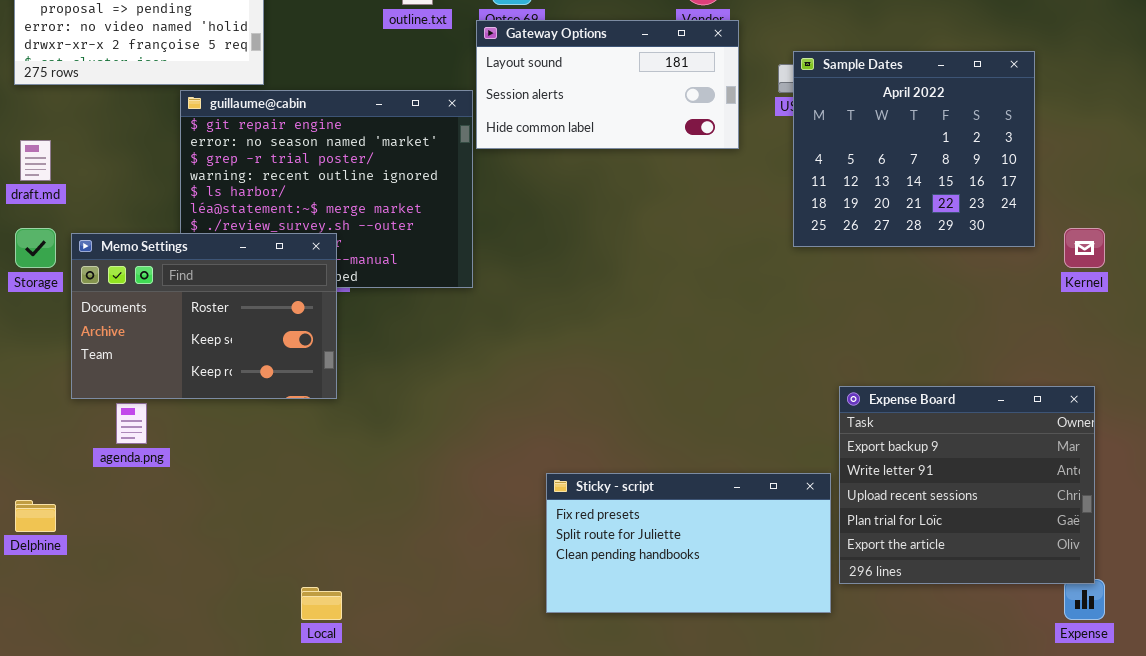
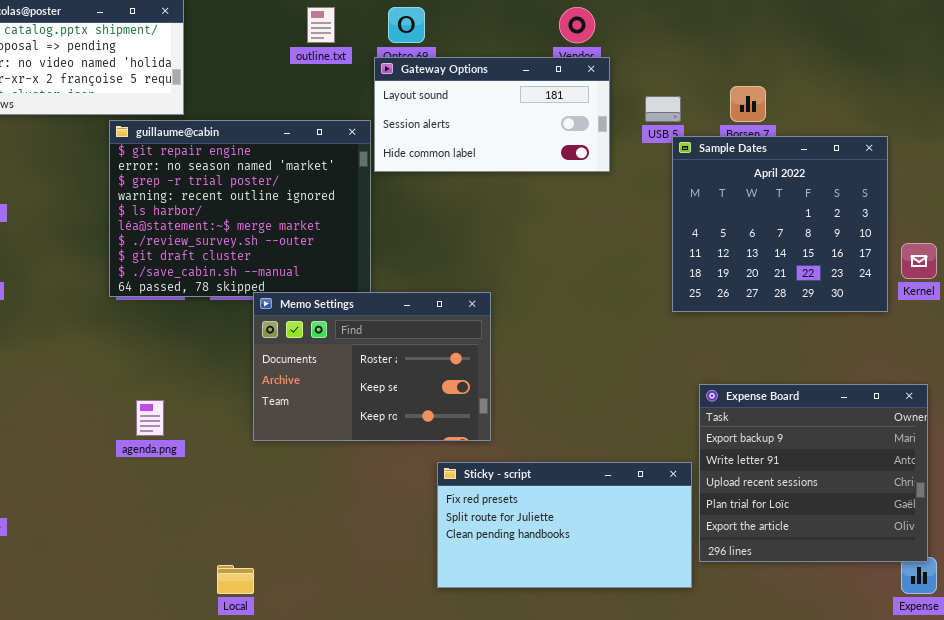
Sample Dates: [793,51,1035,247] -> [672,136,888,312], moved
Memo Settings: [71,233,337,399] -> [253,292,491,441], moved
agenda.png: [116,403,147,444] -> [136,400,164,436], moved

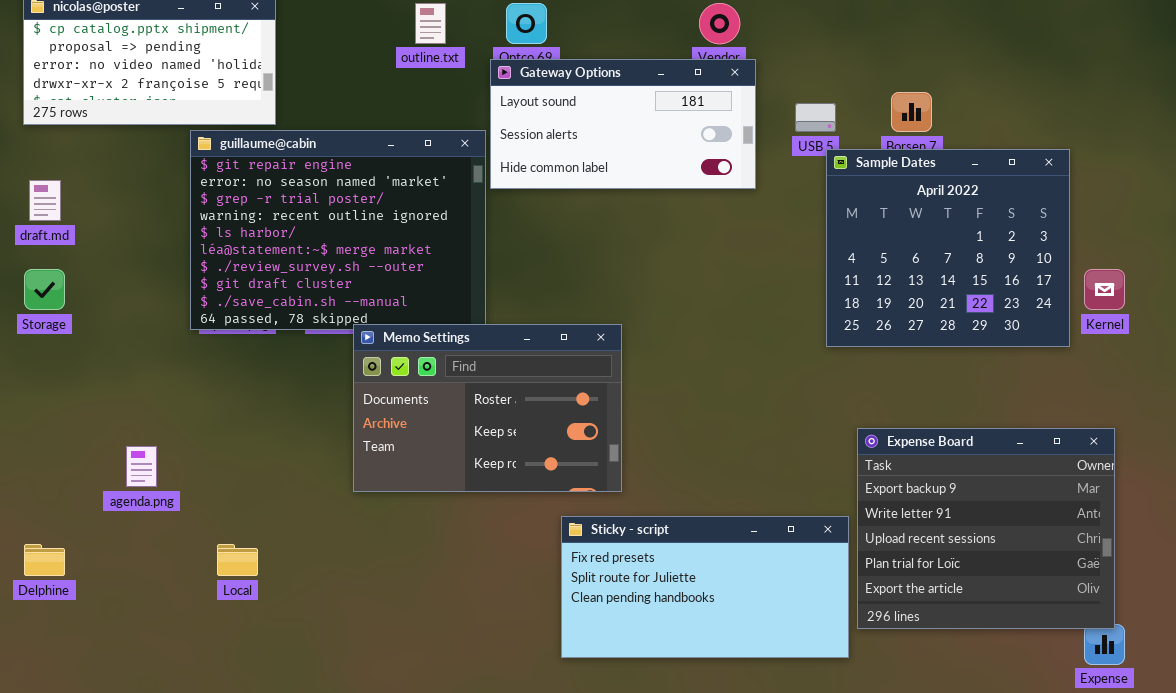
agenda.png: [136,400,164,436] -> [126,446,157,487], moved
Local: [217,565,254,594] -> [217,544,258,576], moved

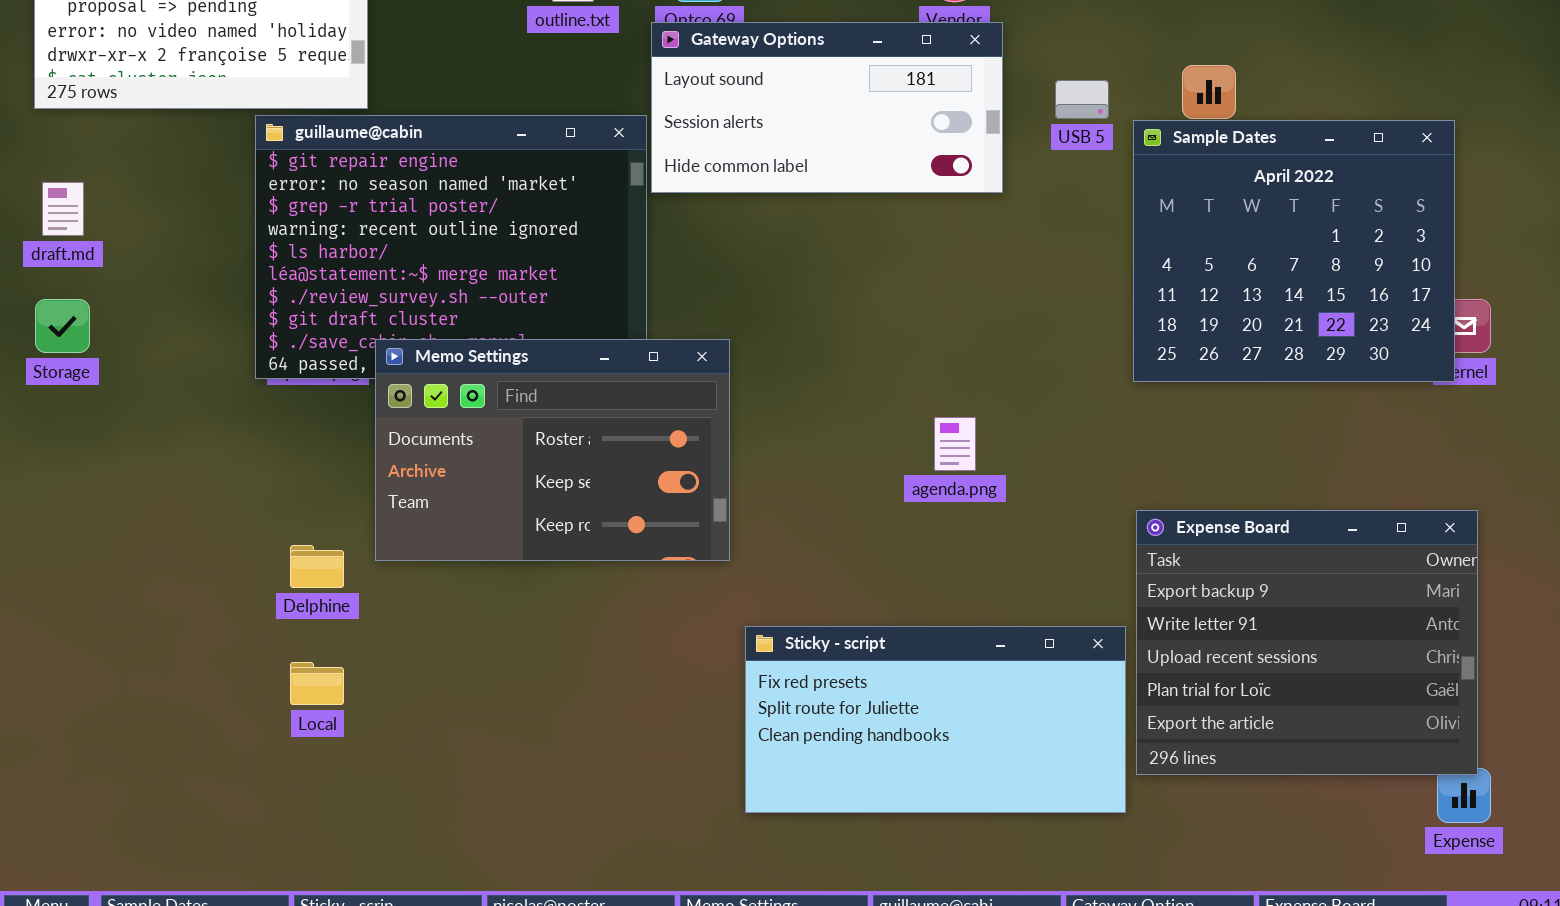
Sample Dates: [826,149,1070,347] -> [1133,120,1455,382], moved
Memo Settings: [353,324,622,492] -> [375,339,730,561], moved
agenda.png: [126,446,157,487] -> [934,417,976,471], moved
Delphine: [24,544,65,576] -> [290,545,344,588], moved

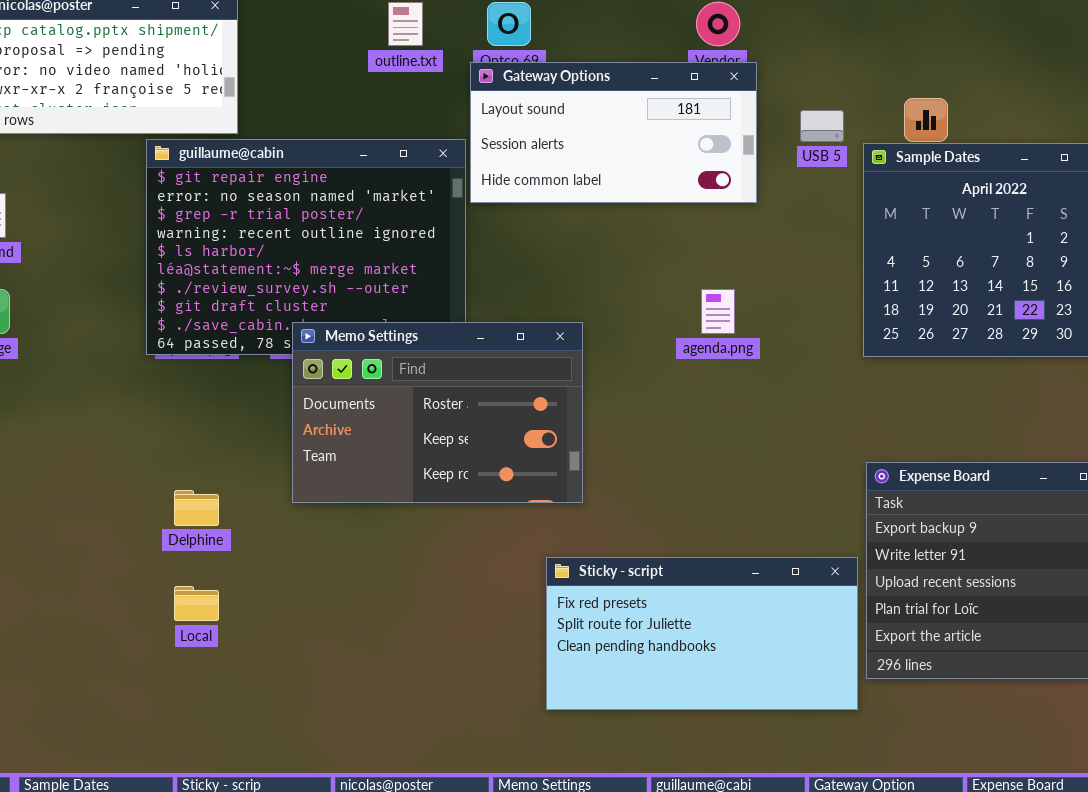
Memo Settings: [375,339,730,561] -> [292,322,583,503], moved
agenda.png: [934,417,976,471] -> [701,289,735,334], moved

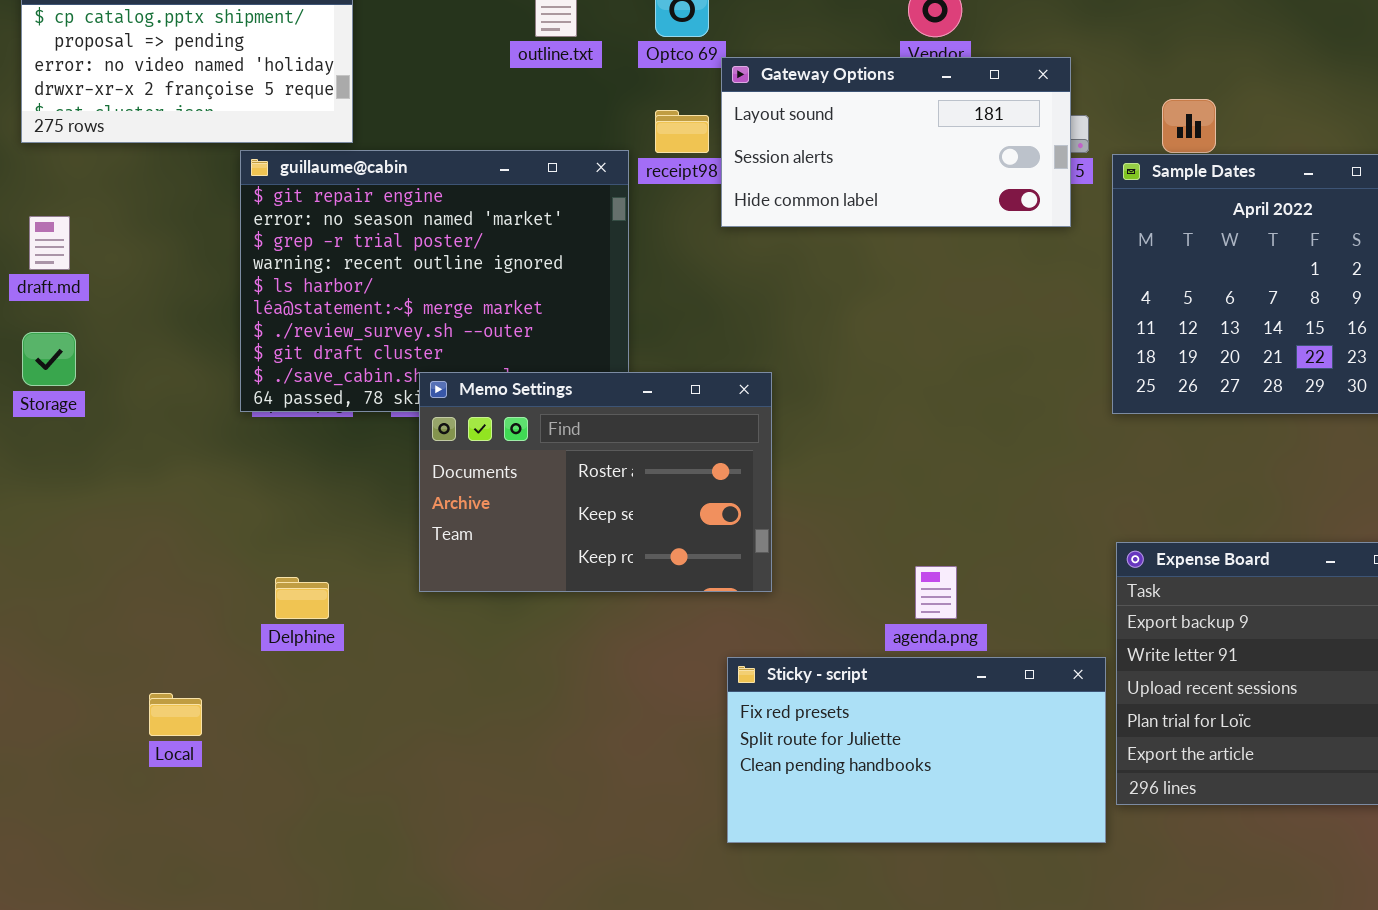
Gateway Options: [470,62,757,203] -> [721,57,1071,227], moved
agenda.png: [701,289,735,334] -> [915,566,957,619], moved
Local: [174,586,219,621] -> [149,693,202,736], moved

